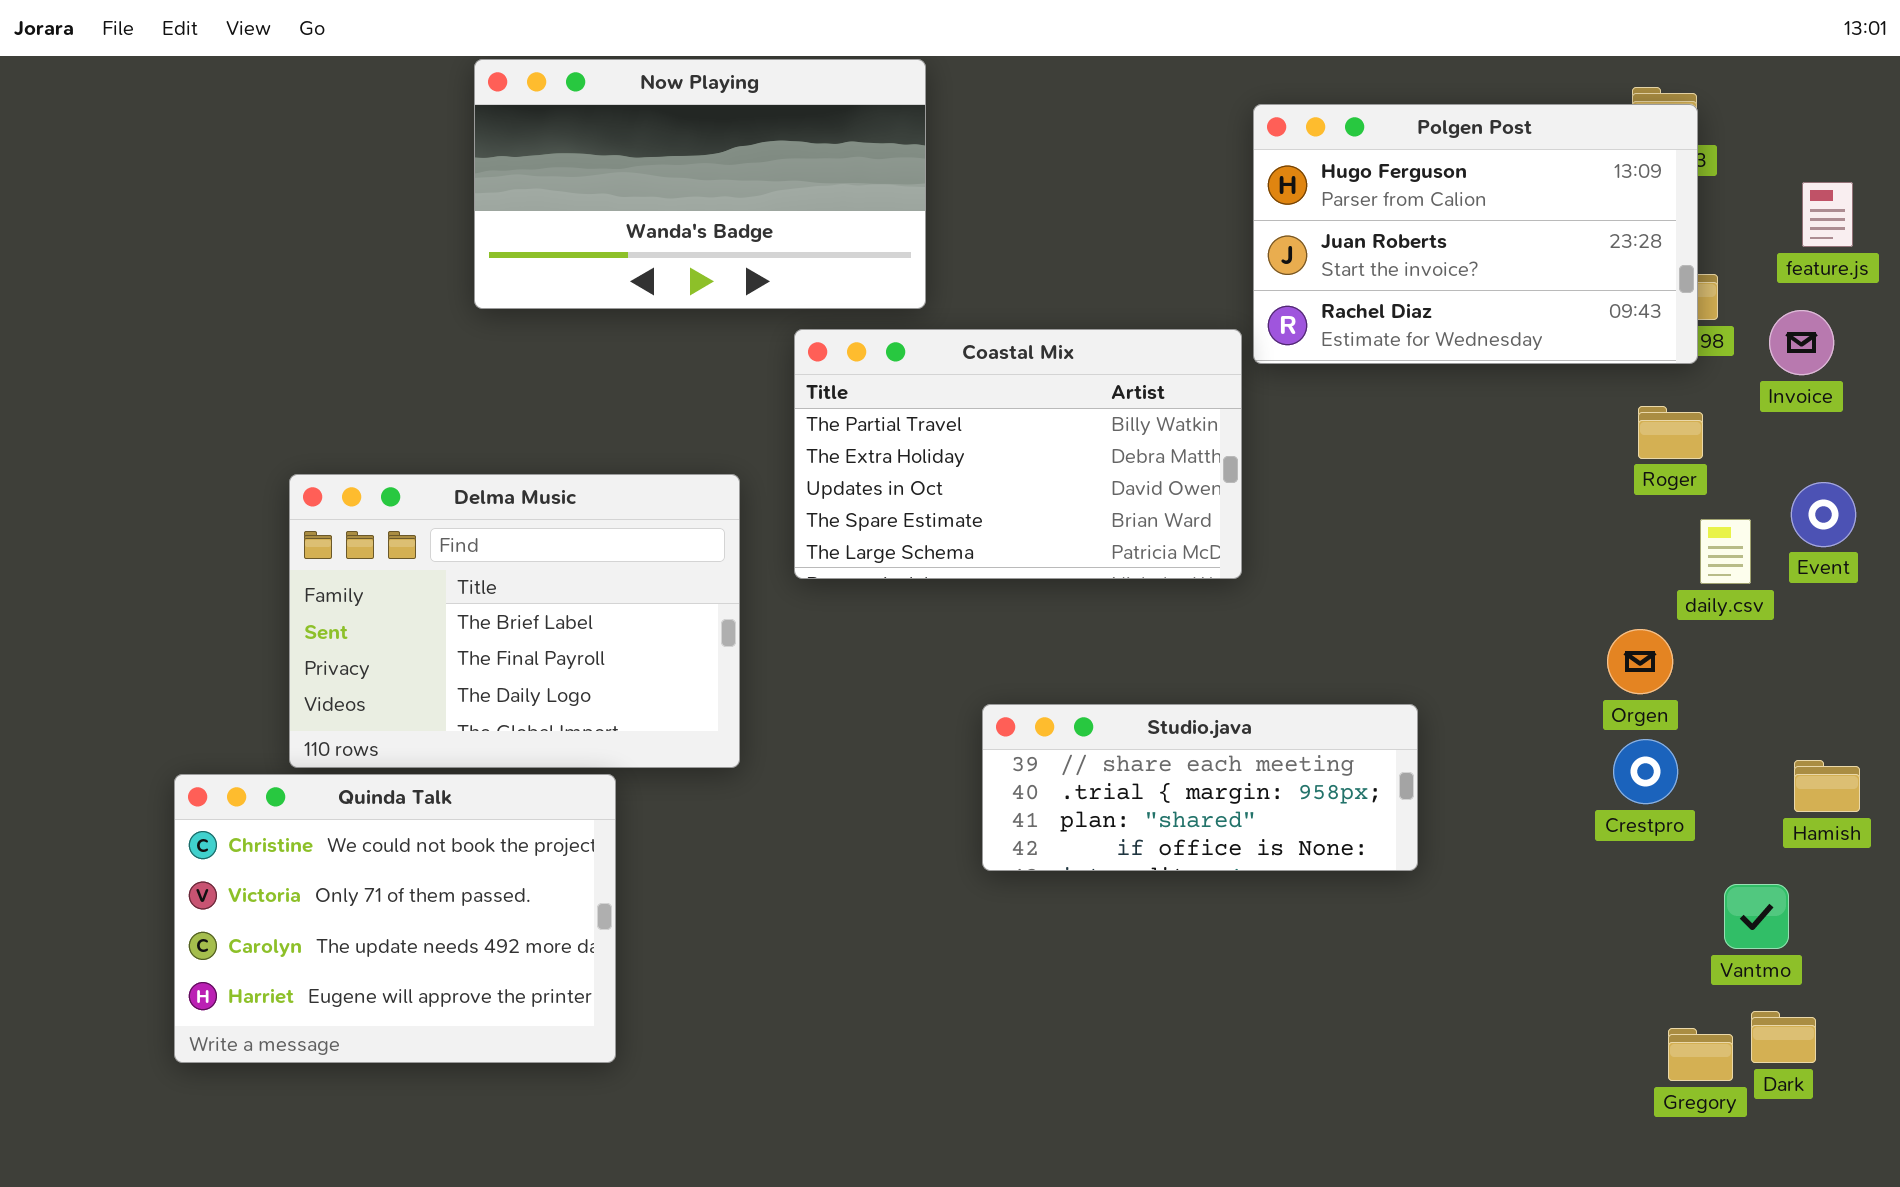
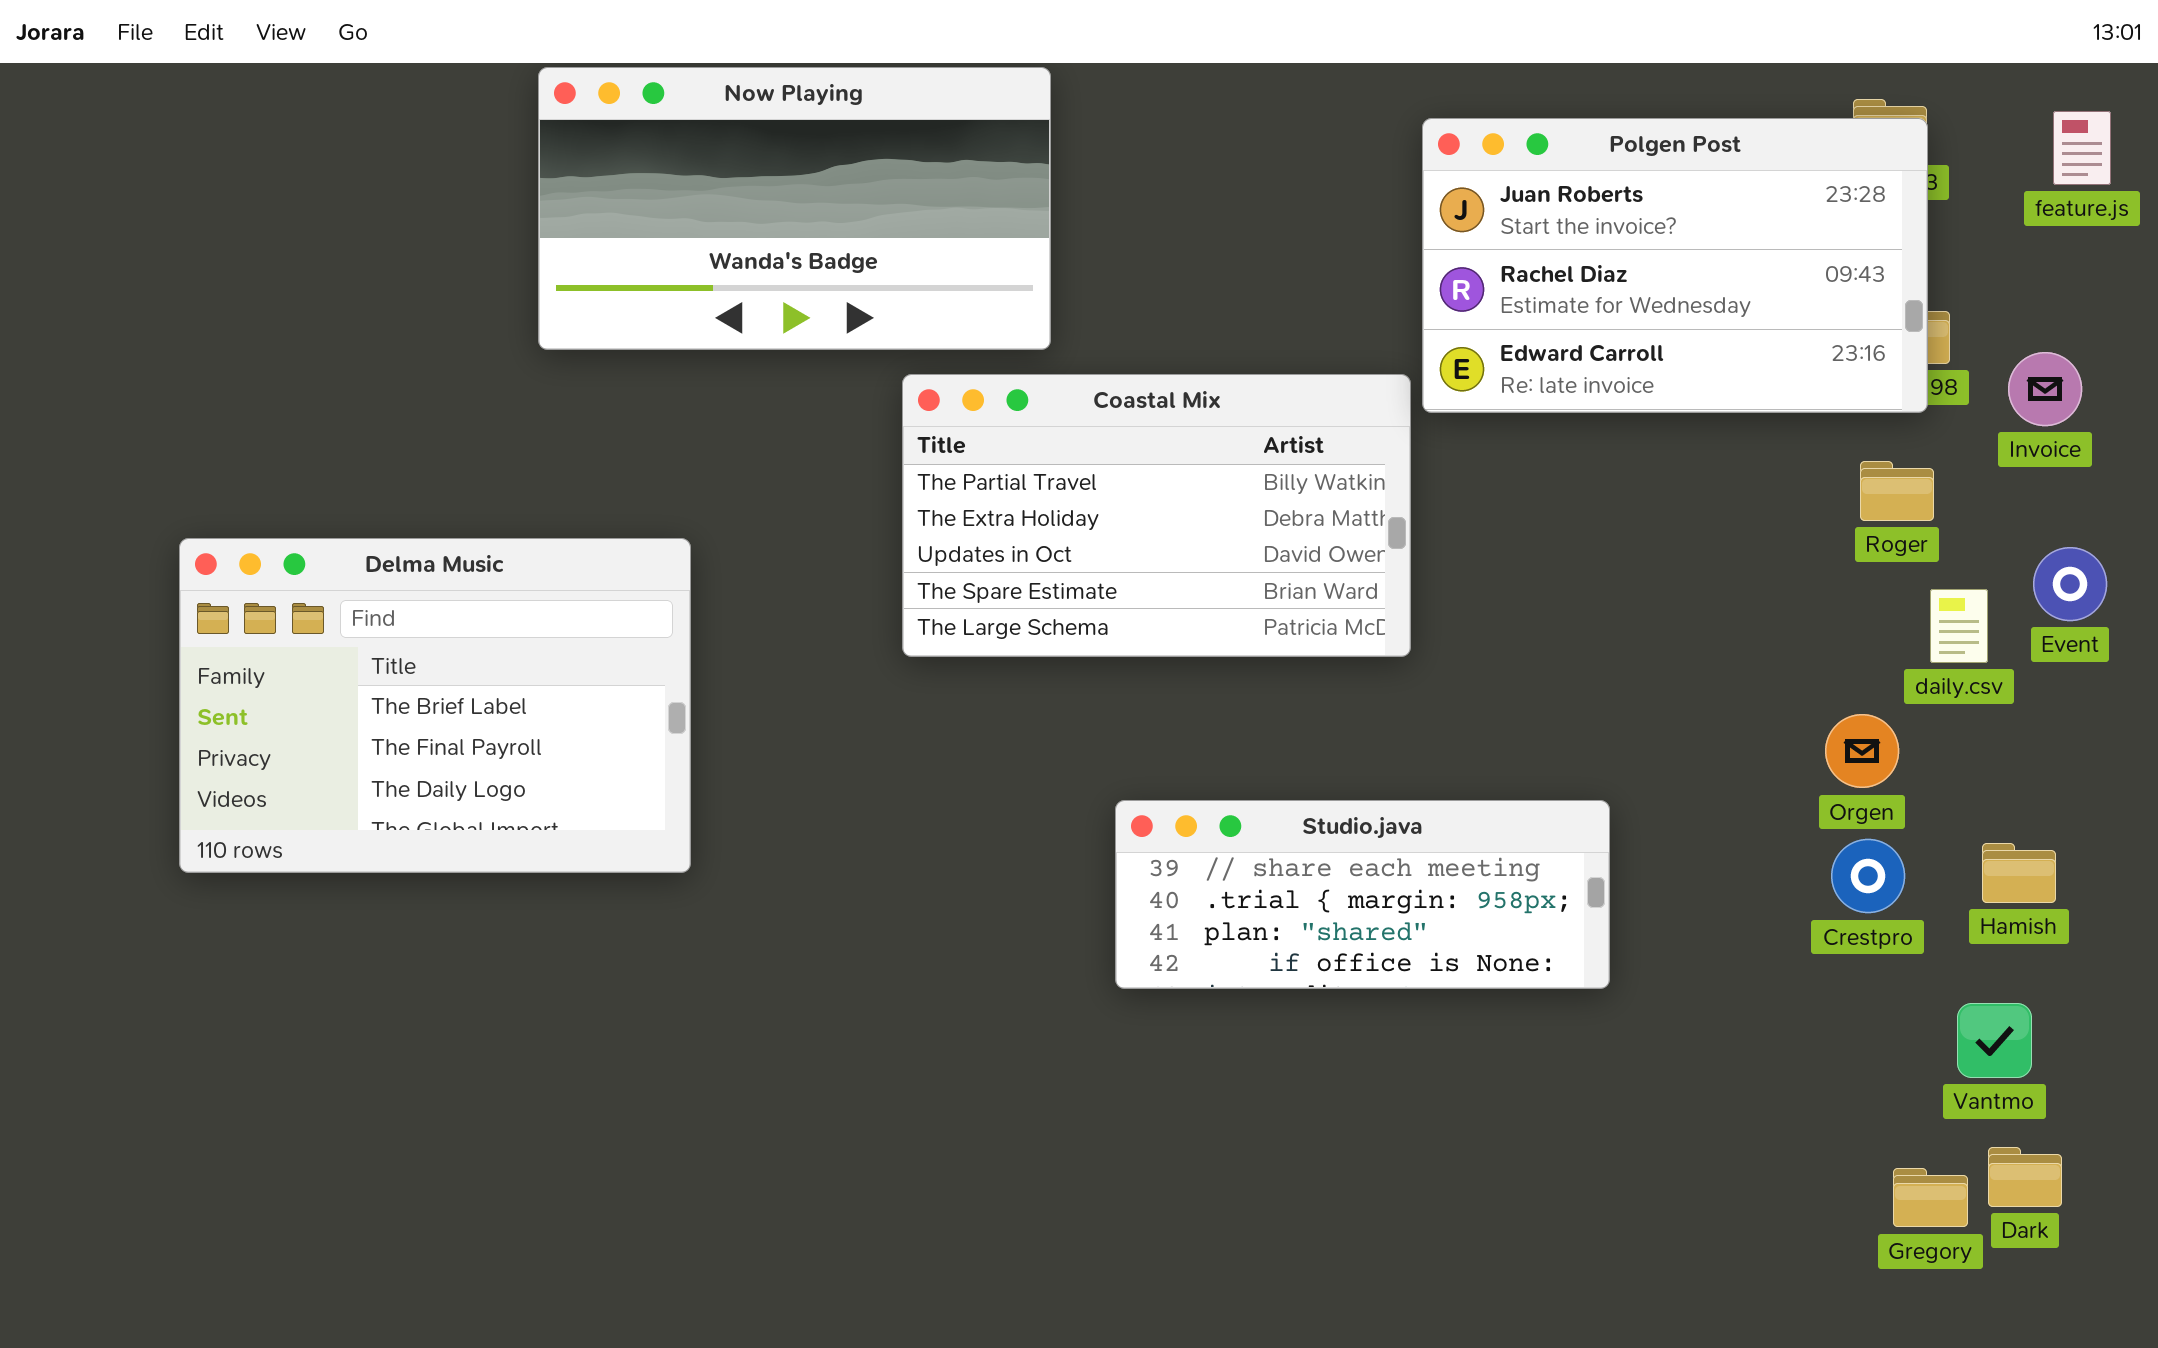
Polgen Post: [1253,104,1698,364] -> [1422,118,1928,413], scrolled down 1 row
feature.js: [1802,182,1853,247] -> [2053,111,2111,185], moved
Delma Music: [289,474,740,768] -> [179,538,691,873], moved
Hamish: [1794,760,1860,812] -> [1982,843,2056,903], moved
Quinda Talk: [174,774,616,1063] -> none, closed

